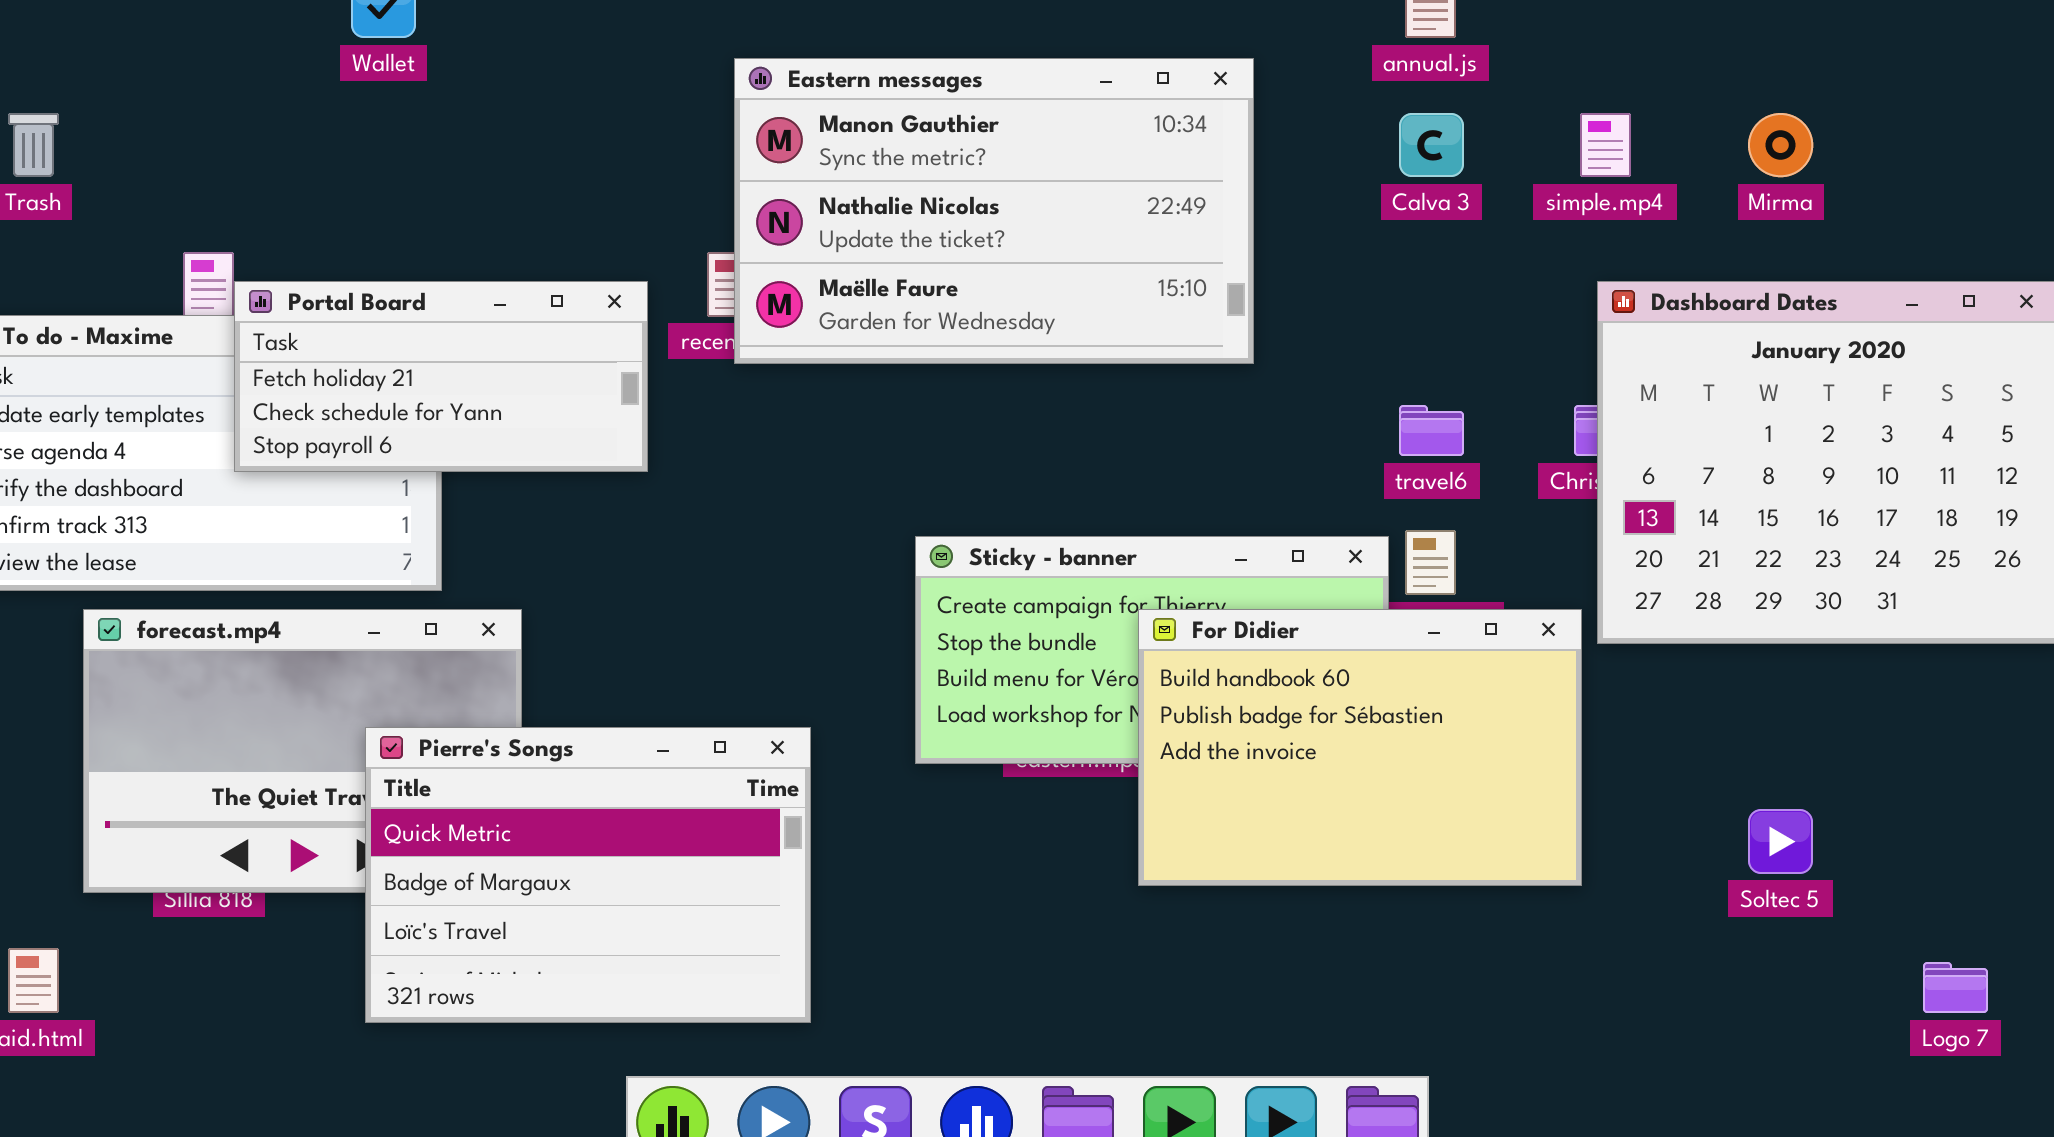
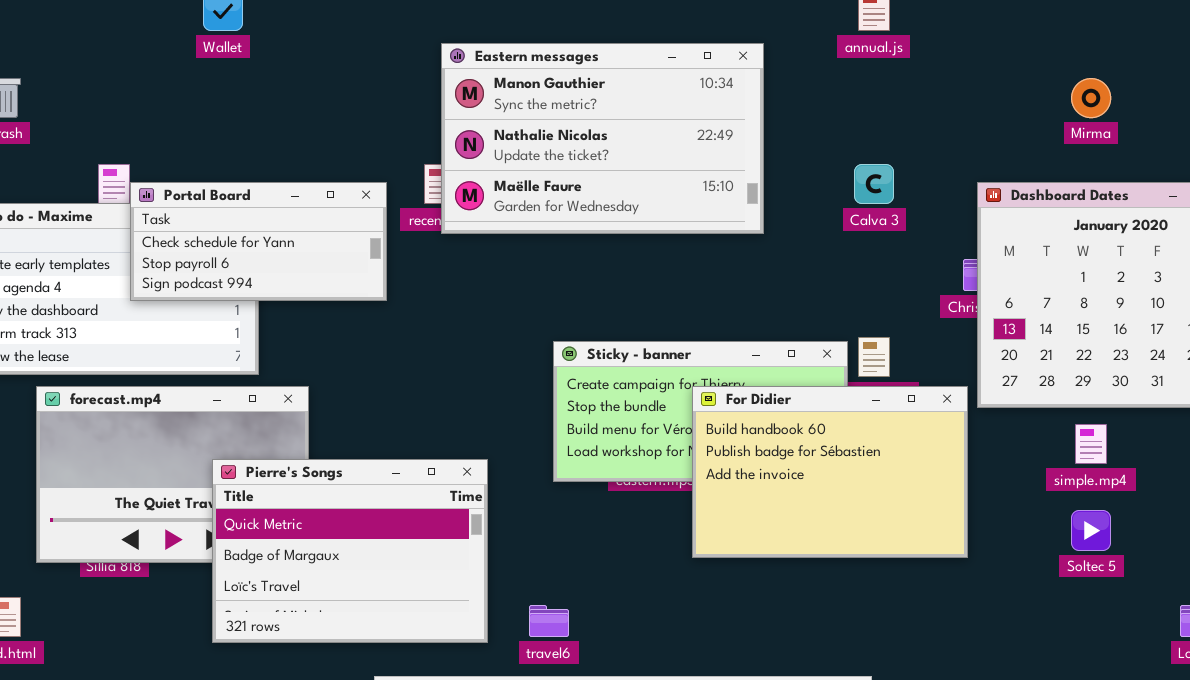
Calva 3: [1399,113,1464,177] -> [854,164,894,204], moved
simple.mp4: [1580,113,1631,177] -> [1075,424,1107,464], moved
Portal Board: [234,281,648,472] -> [130,182,387,301], scrolled down 1 row
travel6: [1399,405,1464,456] -> [529,605,569,637], moved

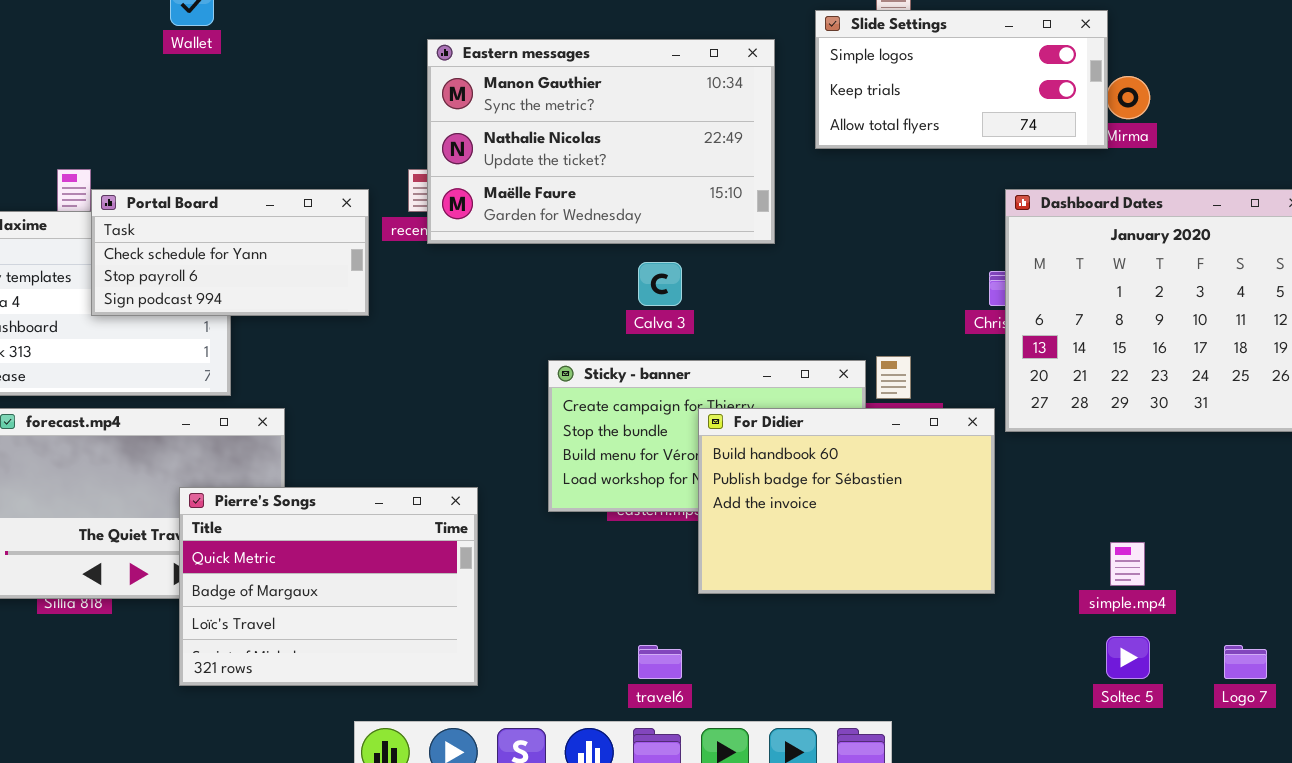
Slide Settings: none -> [815,10,1108,149], opened
Calva 3: [854,164,894,204] -> [638,262,682,306], moved
simple.mp4: [1075,424,1107,464] -> [1110,542,1145,586], moved
Soltec 5: [1071,510,1111,551] -> [1106,636,1150,679], moved
travel6: [529,605,569,637] -> [638,645,682,679], moved

